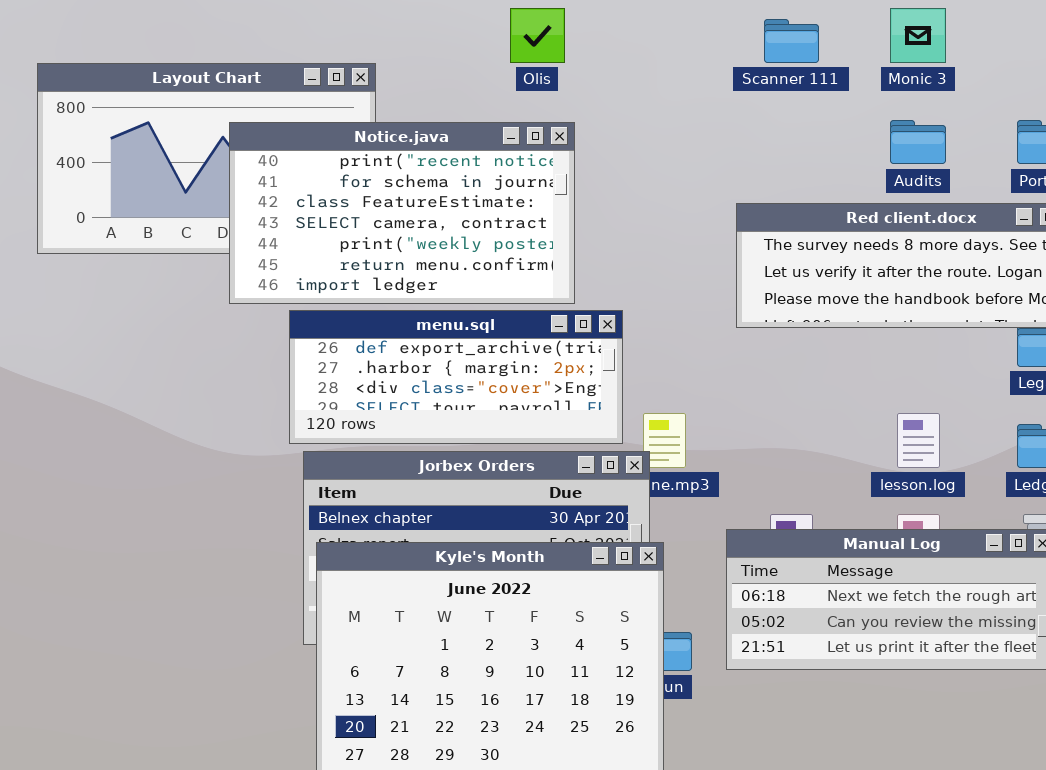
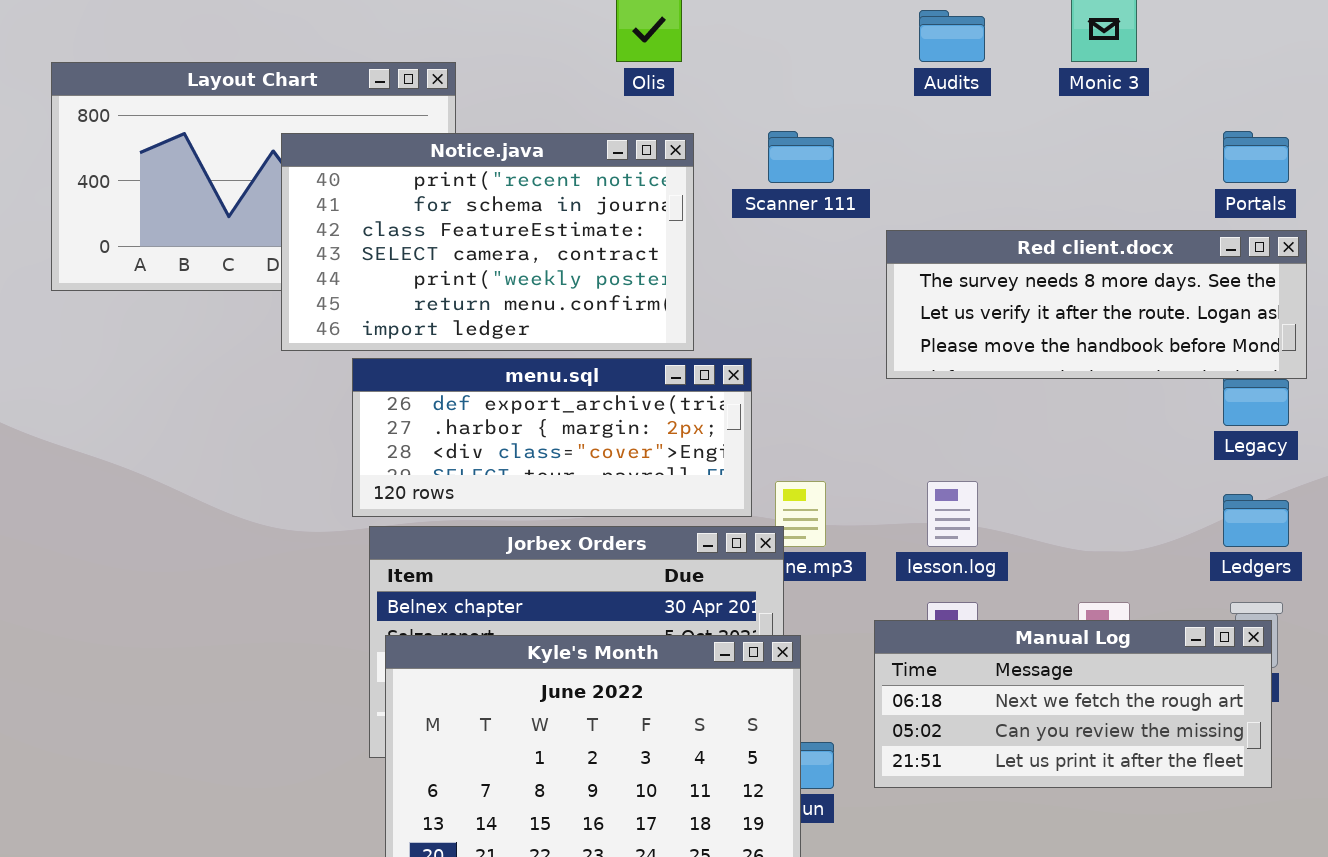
Scanner 111: [764,19,819,63] -> [768,131,834,183], moved
Audits: [890,120,946,164] -> [919,10,985,62], moved
lesson.log: [897,413,940,468] -> [927,481,978,547], moved

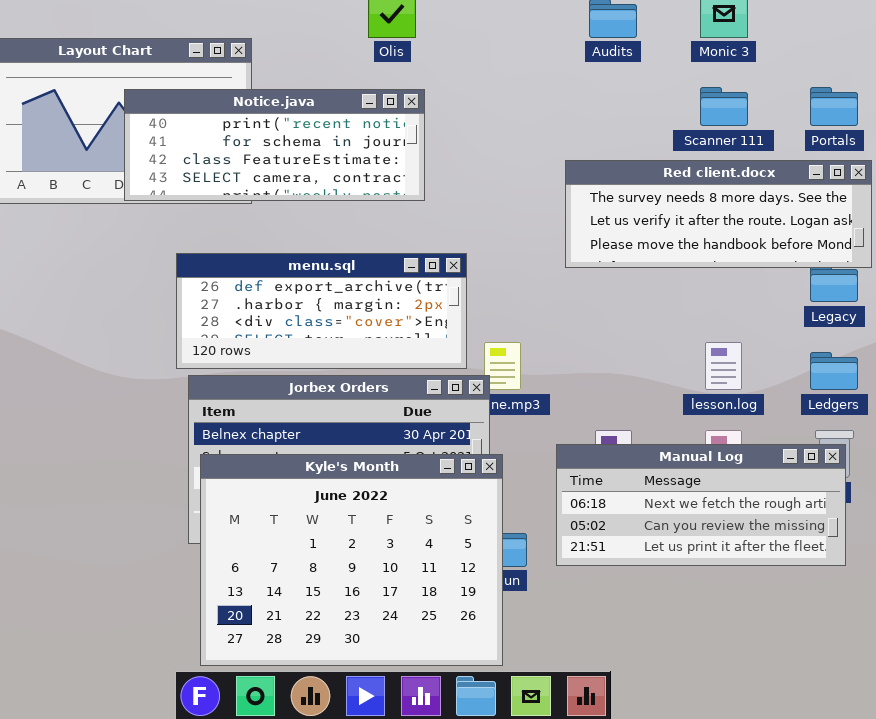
Scanner 111: [768,131,834,183] -> [700,87,748,126], moved
Notice.java: [281,133,694,351] -> [124,89,425,201], resized
lesson.log: [927,481,978,547] -> [705,342,742,390], moved

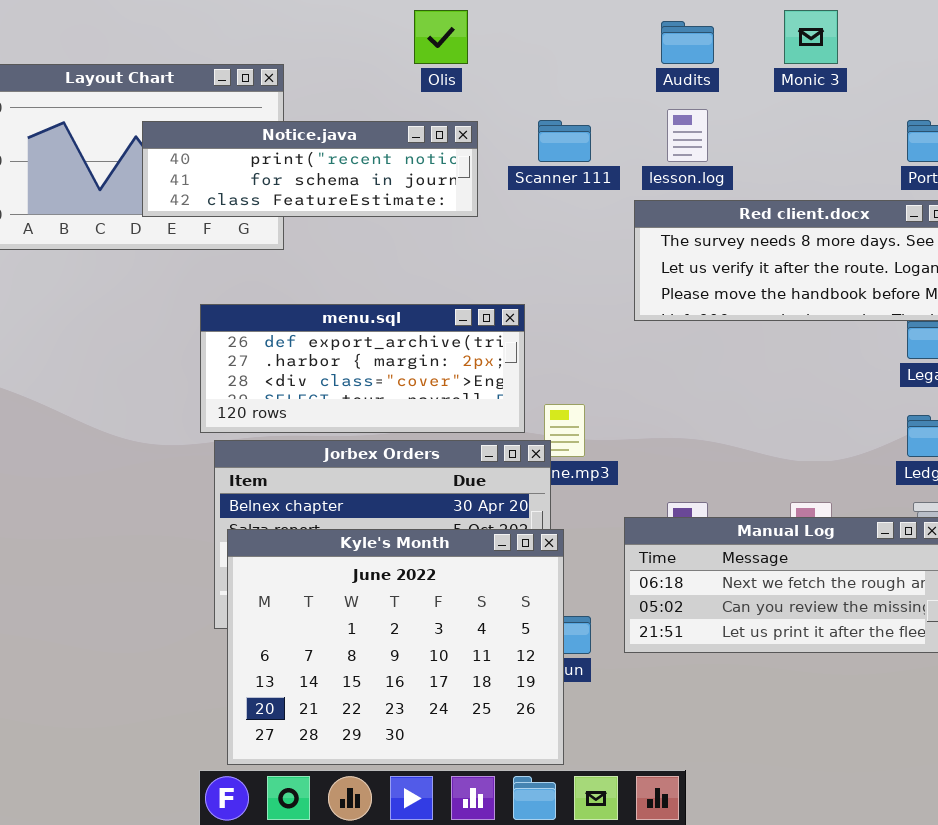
Scanner 111: [700,87,748,126] -> [538,120,591,162], moved
Notice.java: [124,89,425,201] -> [142,121,478,217], resized
lesson.log: [705,342,742,390] -> [667,109,708,162], moved

